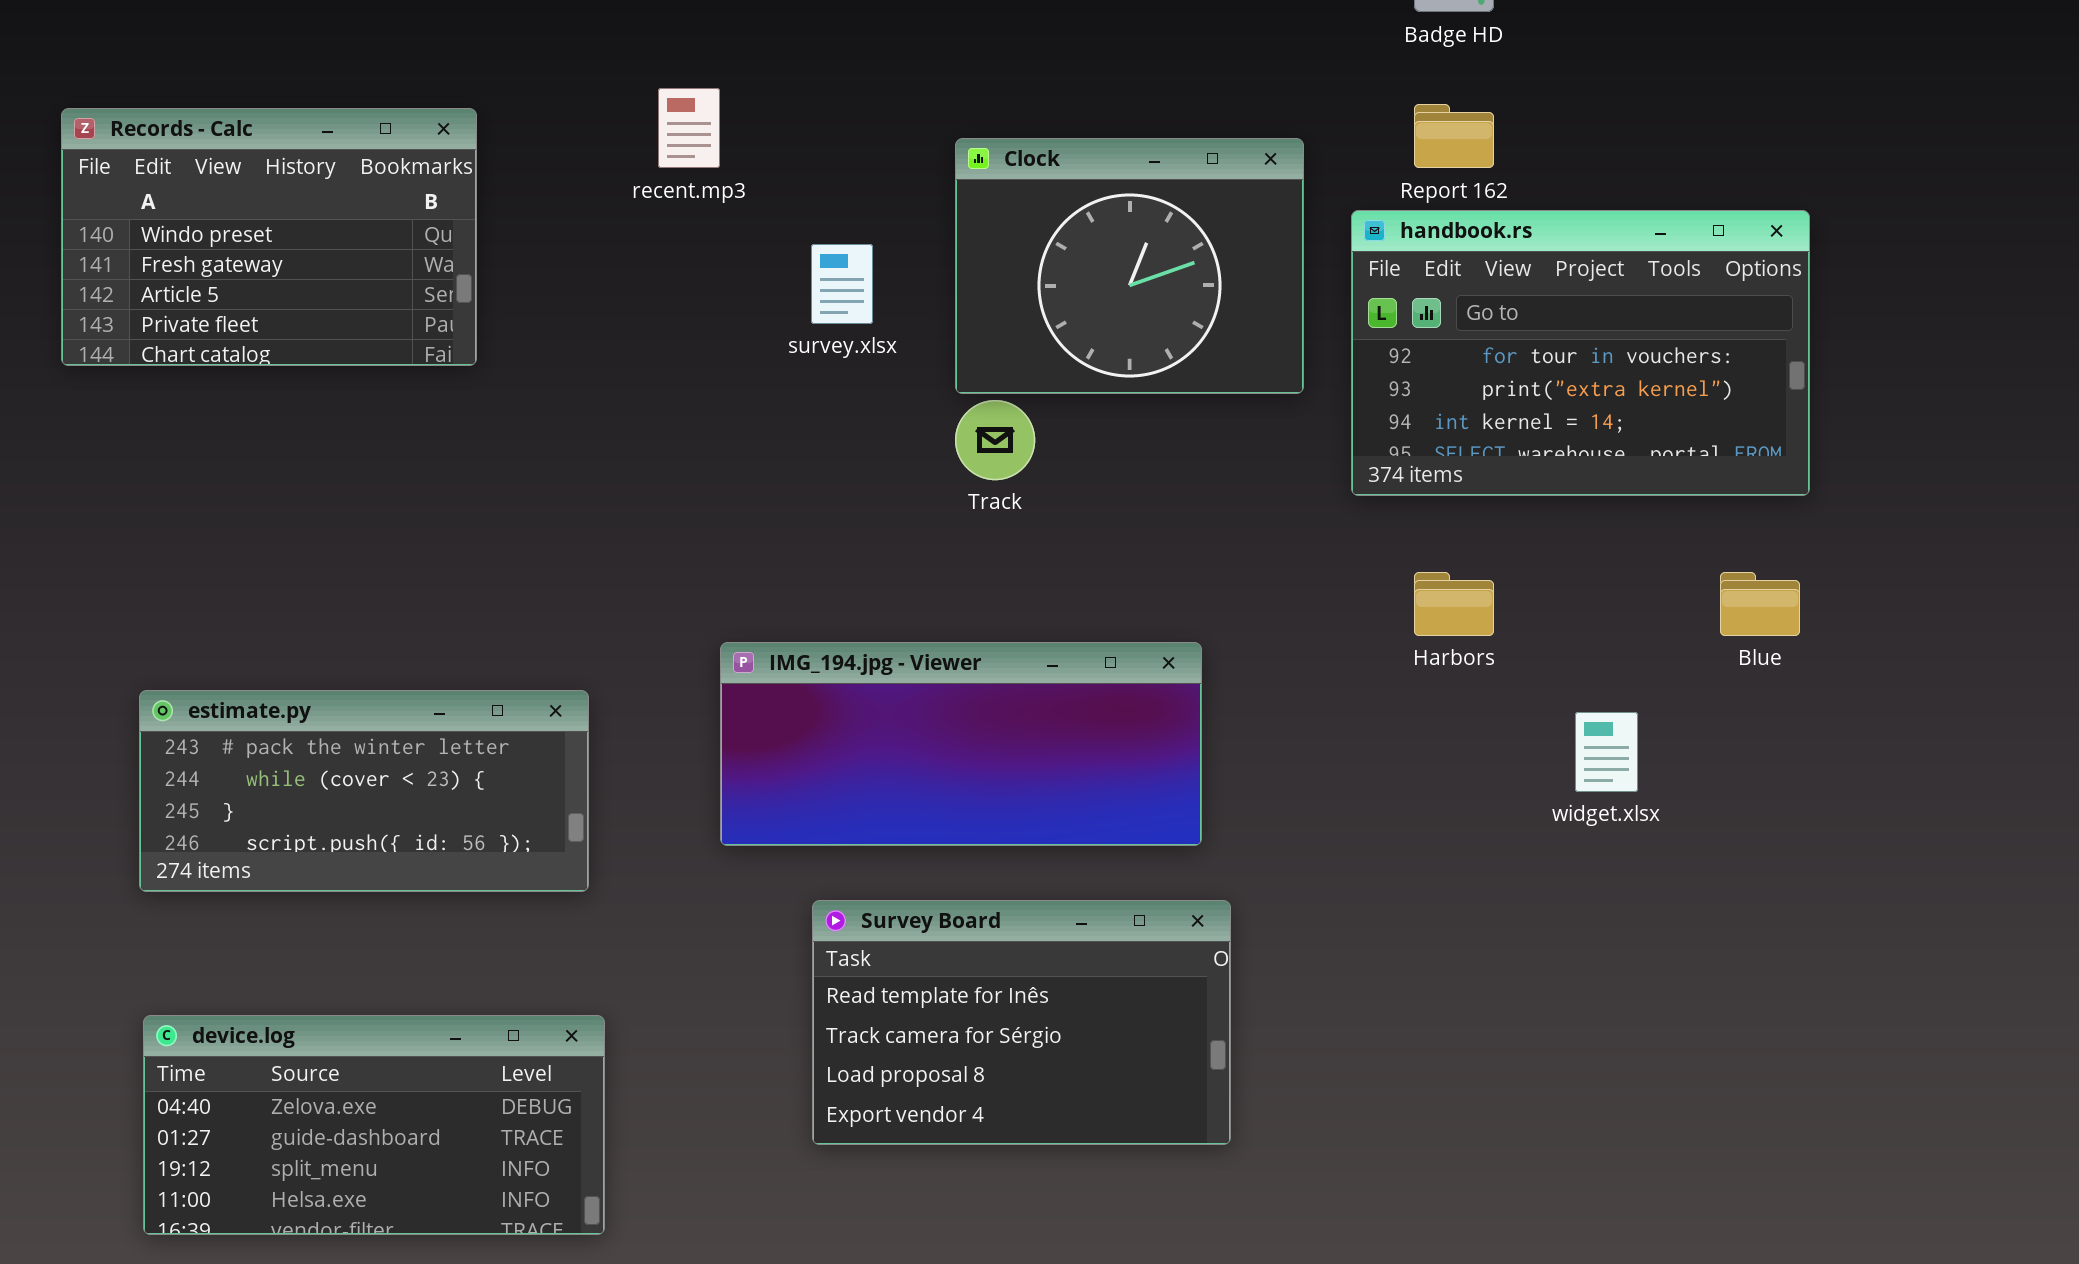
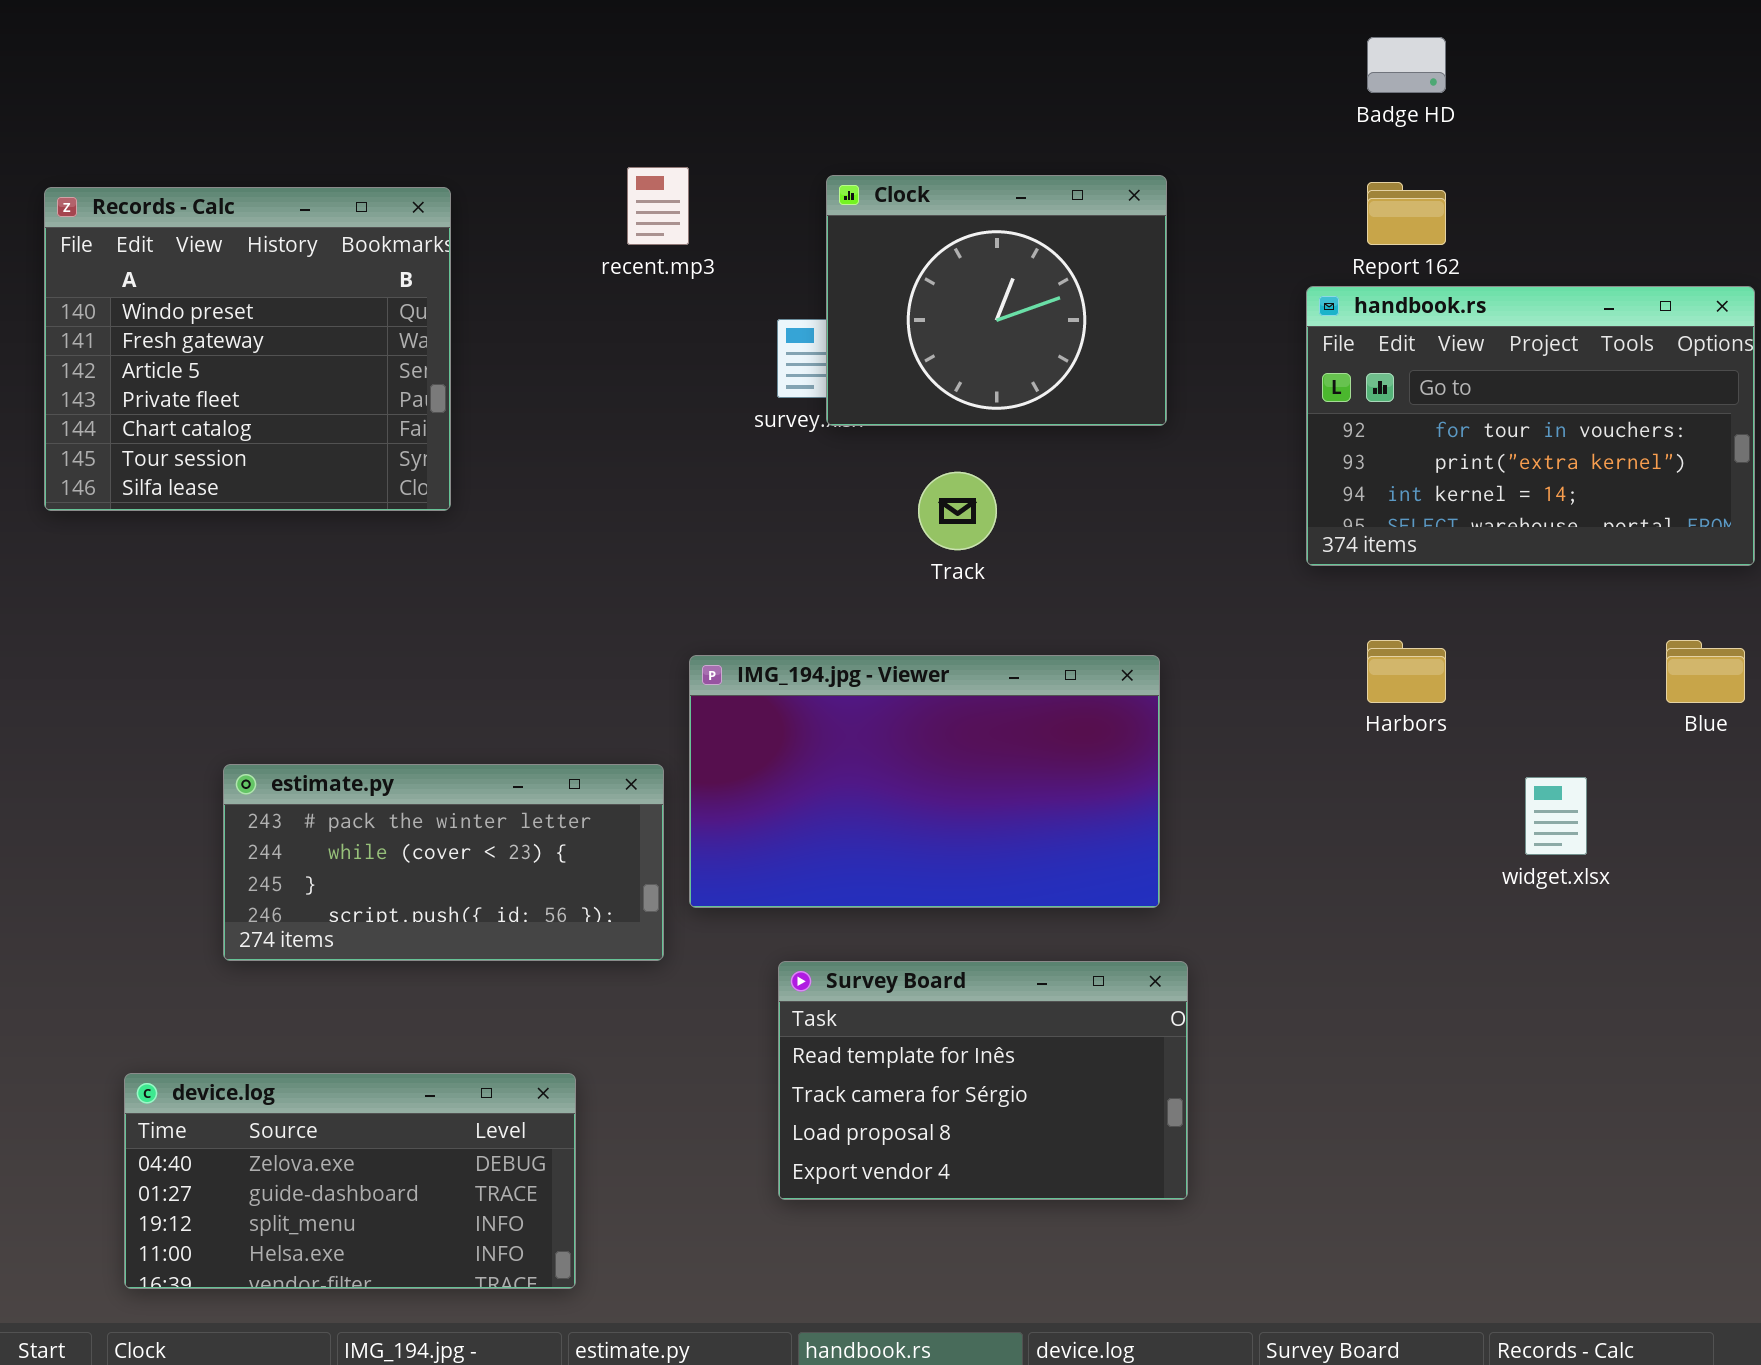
Records - Calc: [61,108,477,366] -> [44,187,451,511], resized
Clock: [955,138,1304,394] -> [826,175,1167,426], moved
IMG_194.jpg - Viewer: [720,642,1202,846] -> [689,655,1160,908], resized
estimate.py: [139,690,589,892] -> [223,764,664,961], moved

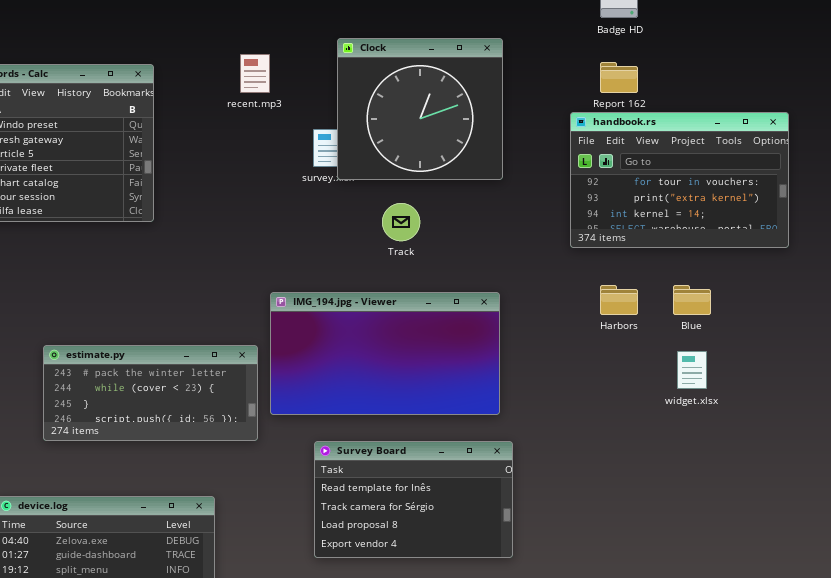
Clock: [826,175,1167,426] -> [337,38,503,180], resized
Blue: [1666,640,1745,703] -> [673,285,711,315], moved

